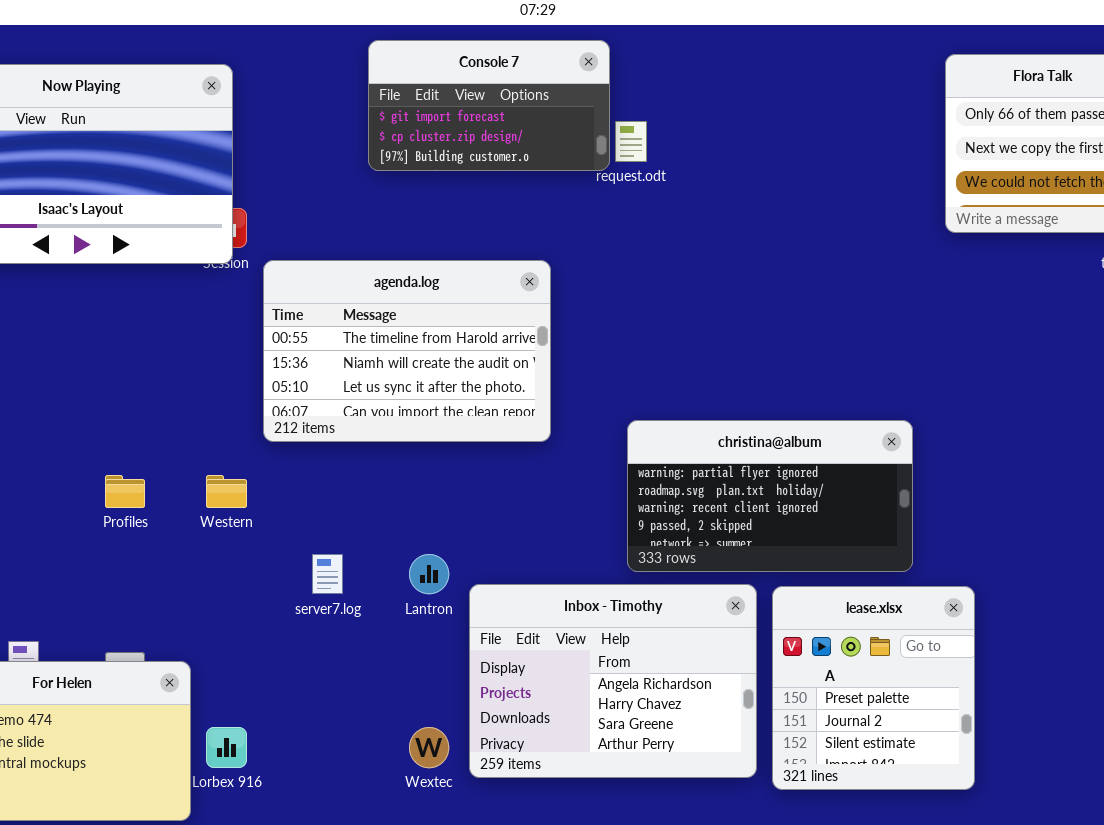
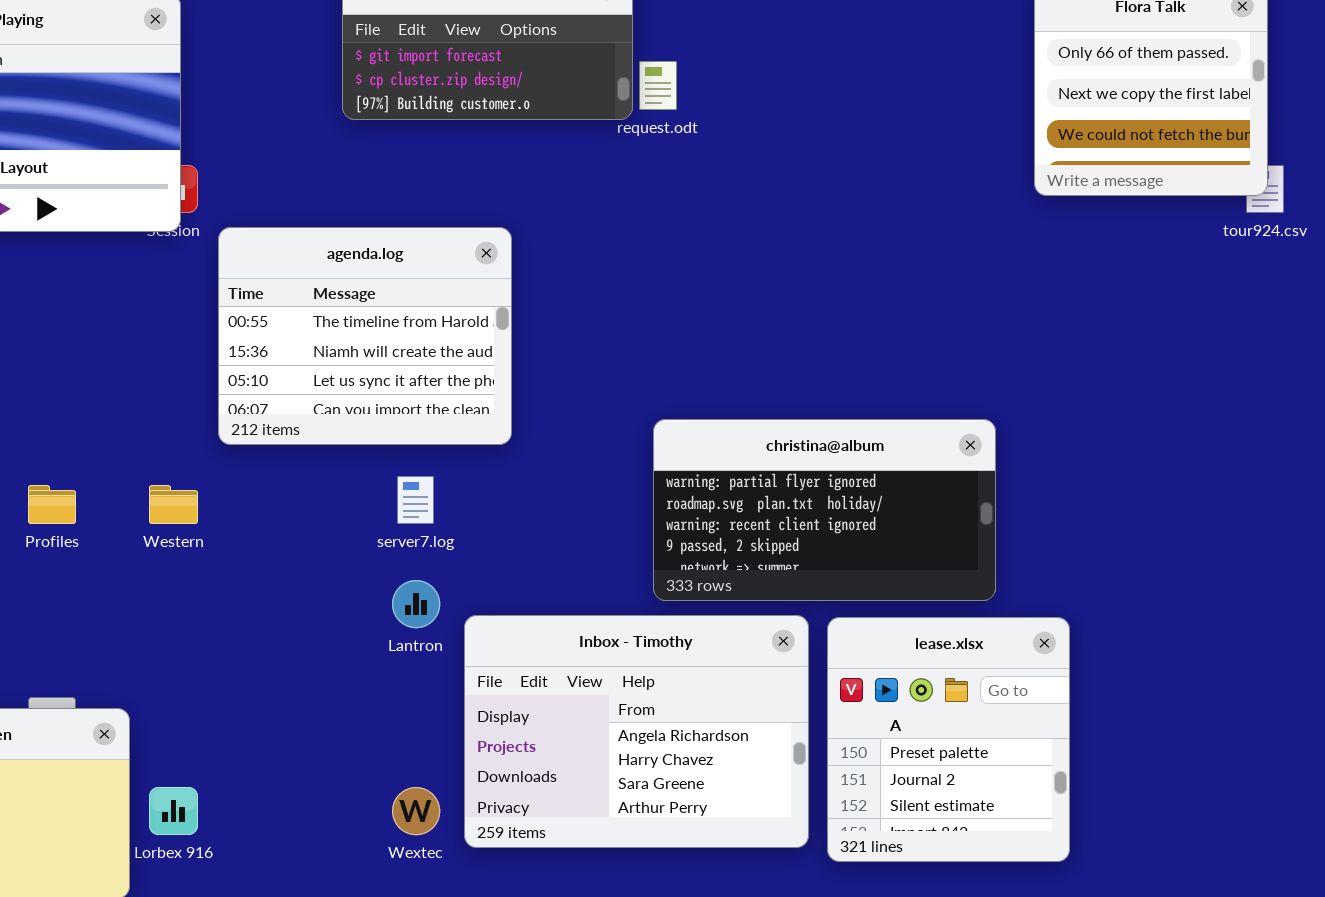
agenda.log: [263,260,551,442] -> [218,227,512,445], resized
server7.log: [312,554,343,594] -> [397,476,434,524], moved

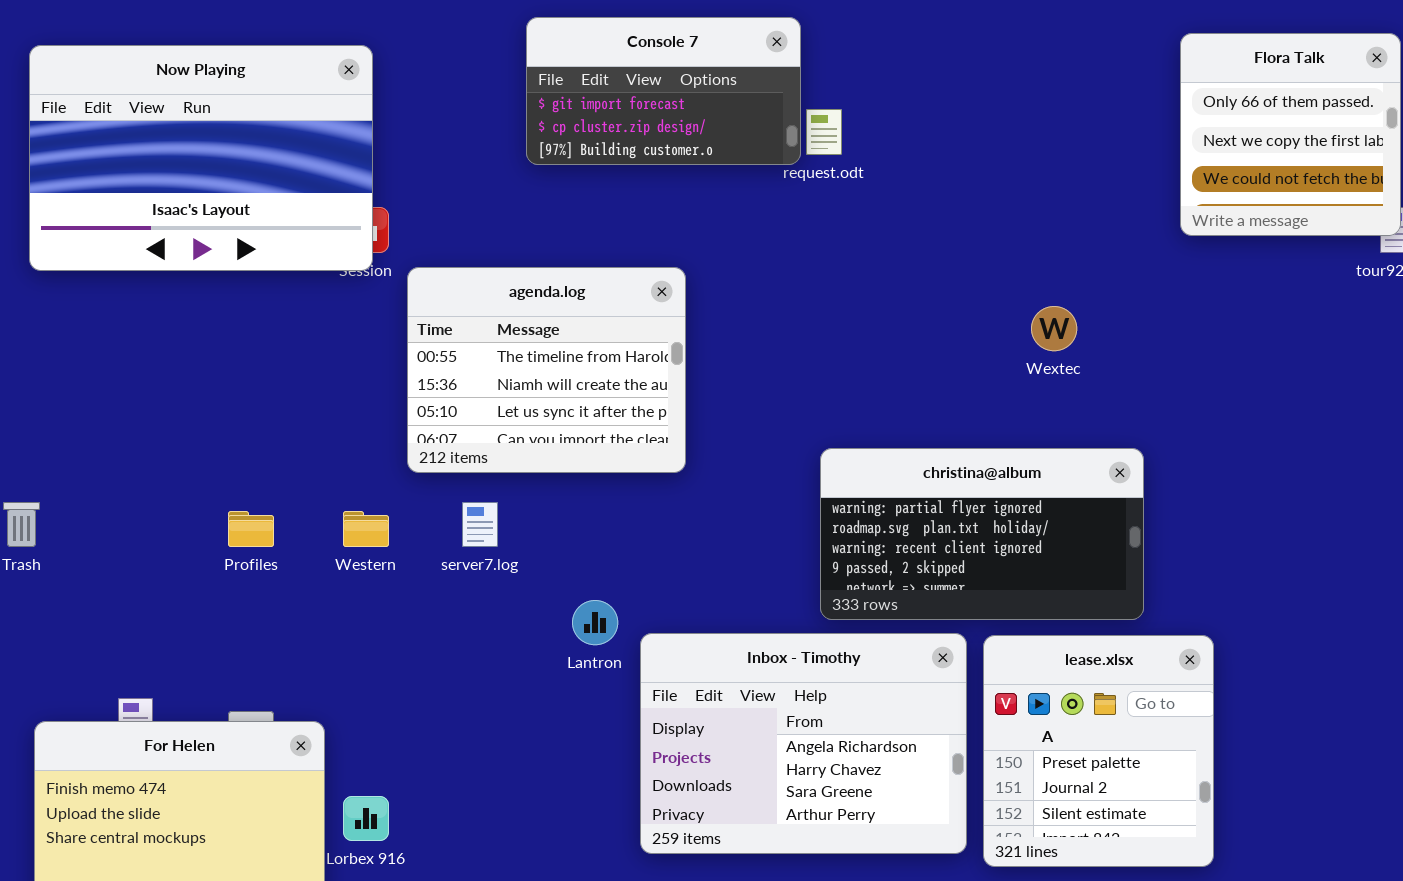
server7.log: [397,476,434,524] -> [462,502,498,547], moved
Wextec: [392,787,440,835] -> [1031,306,1077,351], moved

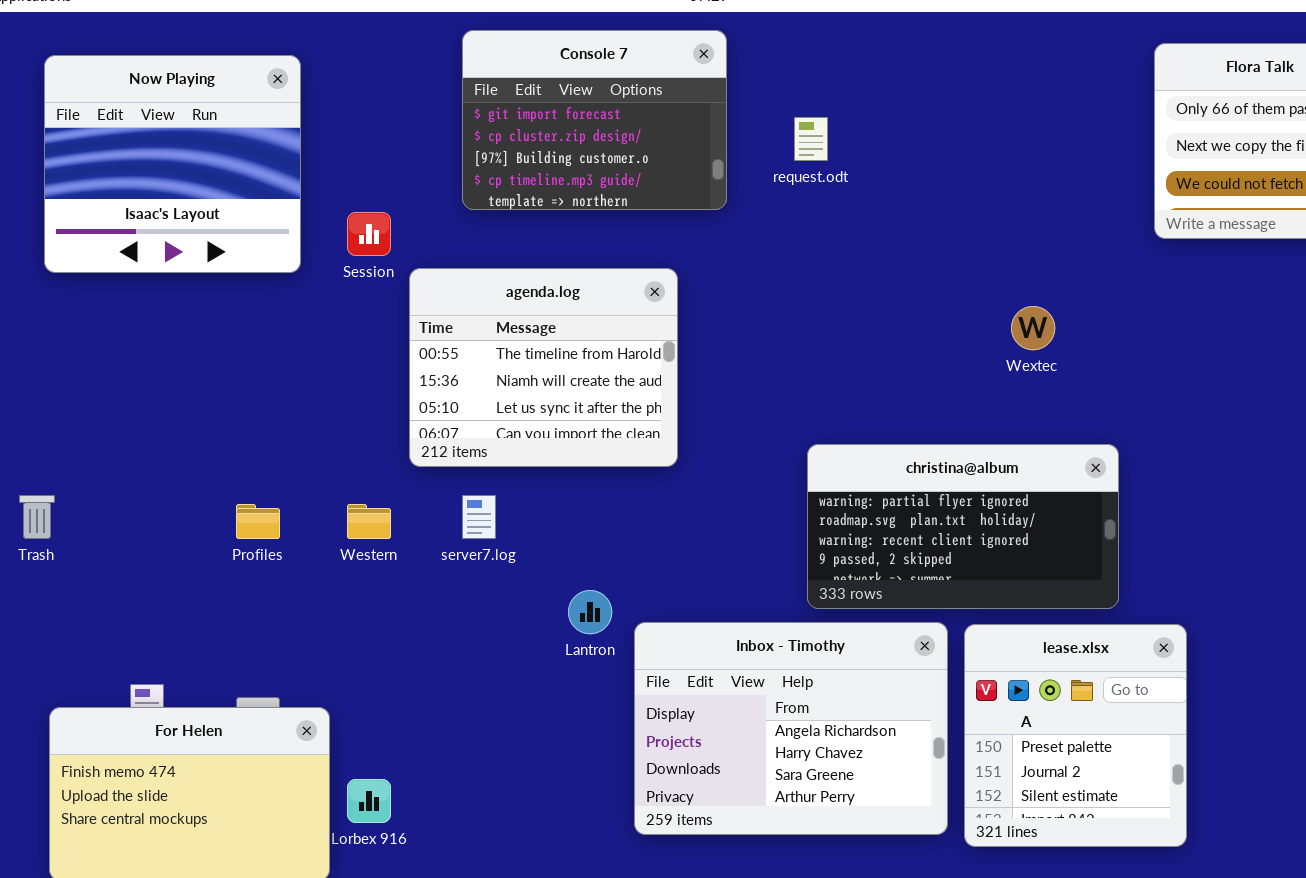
Console 7: [526,17,801,165] -> [462,30,727,210], moved, resized
Now Playing: [29,45,373,271] -> [44,55,301,273], resized

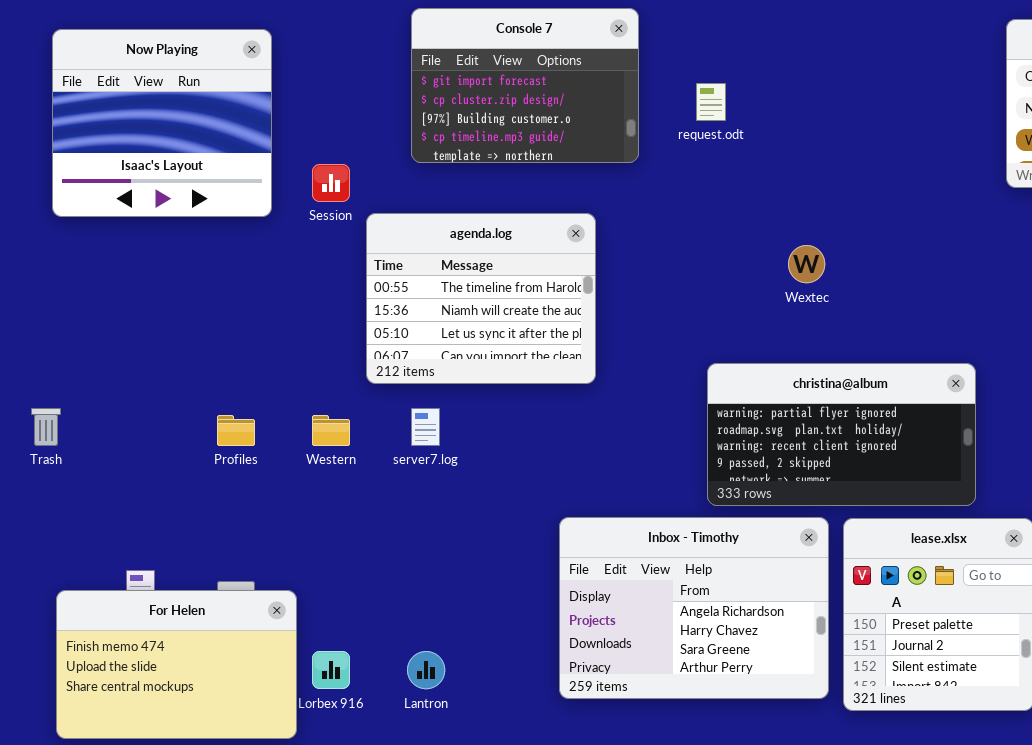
Wextec: [1011,306,1055,350] -> [788,245,825,283], moved
Lantron: [568,590,612,634] -> [407,651,445,689], moved

